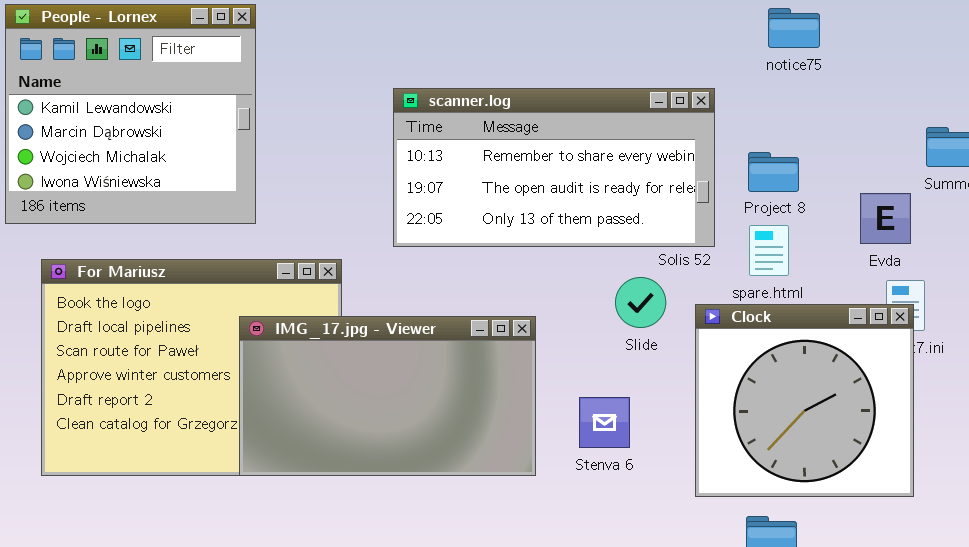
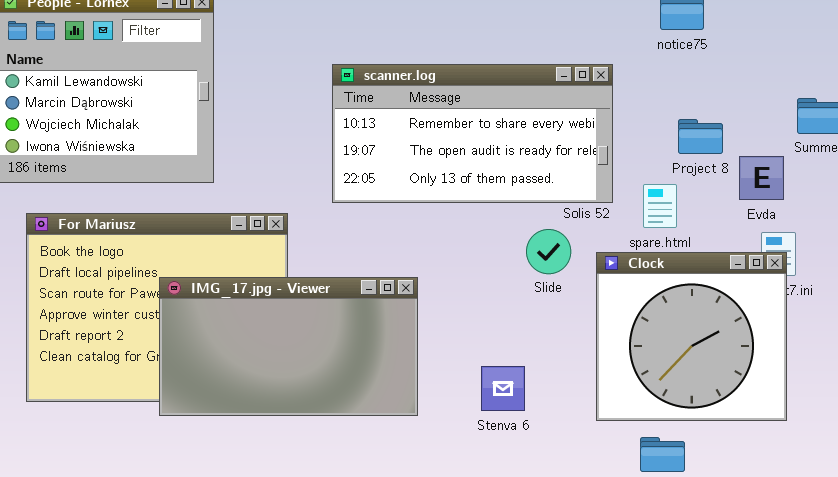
Project 8: [748,152,799,192] -> [678,119,723,154], moved
IMG_17.jpg - Viewer: [239,316,536,476] -> [159,277,418,416], moved
Stenva 6: [579,397,630,448] -> [481,366,525,411], moved

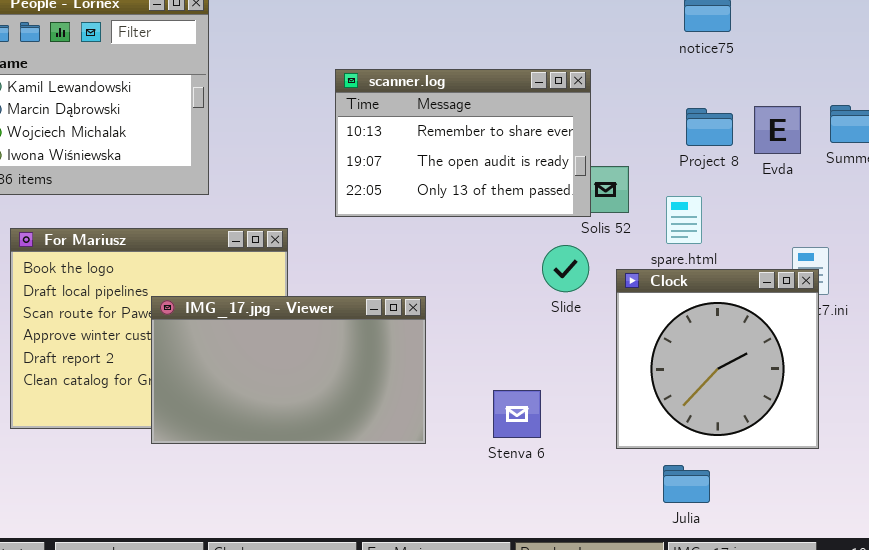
scanner.log: [332,64,613,203] -> [335,69,591,217], resized
Project 8: [678,119,723,154] -> [686,108,733,146], moved
Evda: [739,156,784,200] -> [754,106,801,154], moved

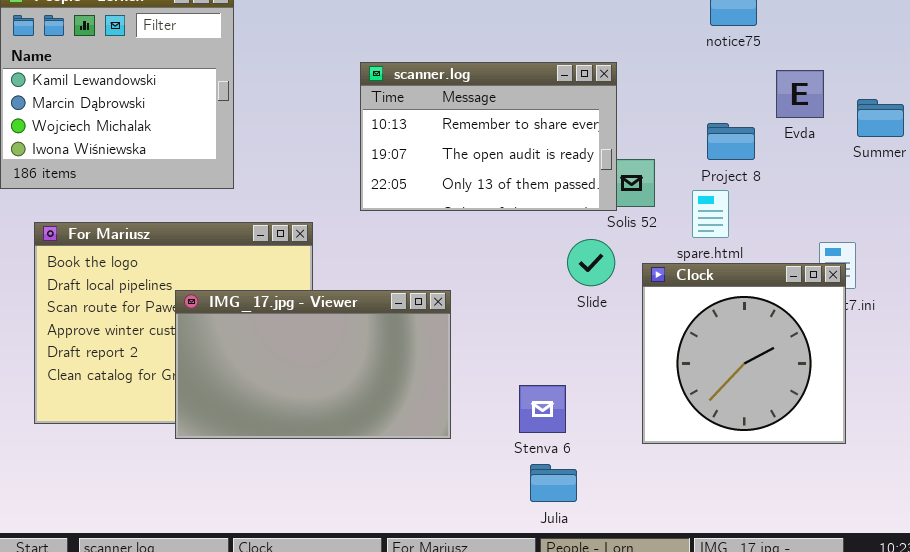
Evda: [754,106,801,154] -> [776,70,824,118], moved
Project 8: [686,108,733,146] -> [707,123,755,160], moved
Julia: [663,465,710,503] -> [530,464,577,502], moved

